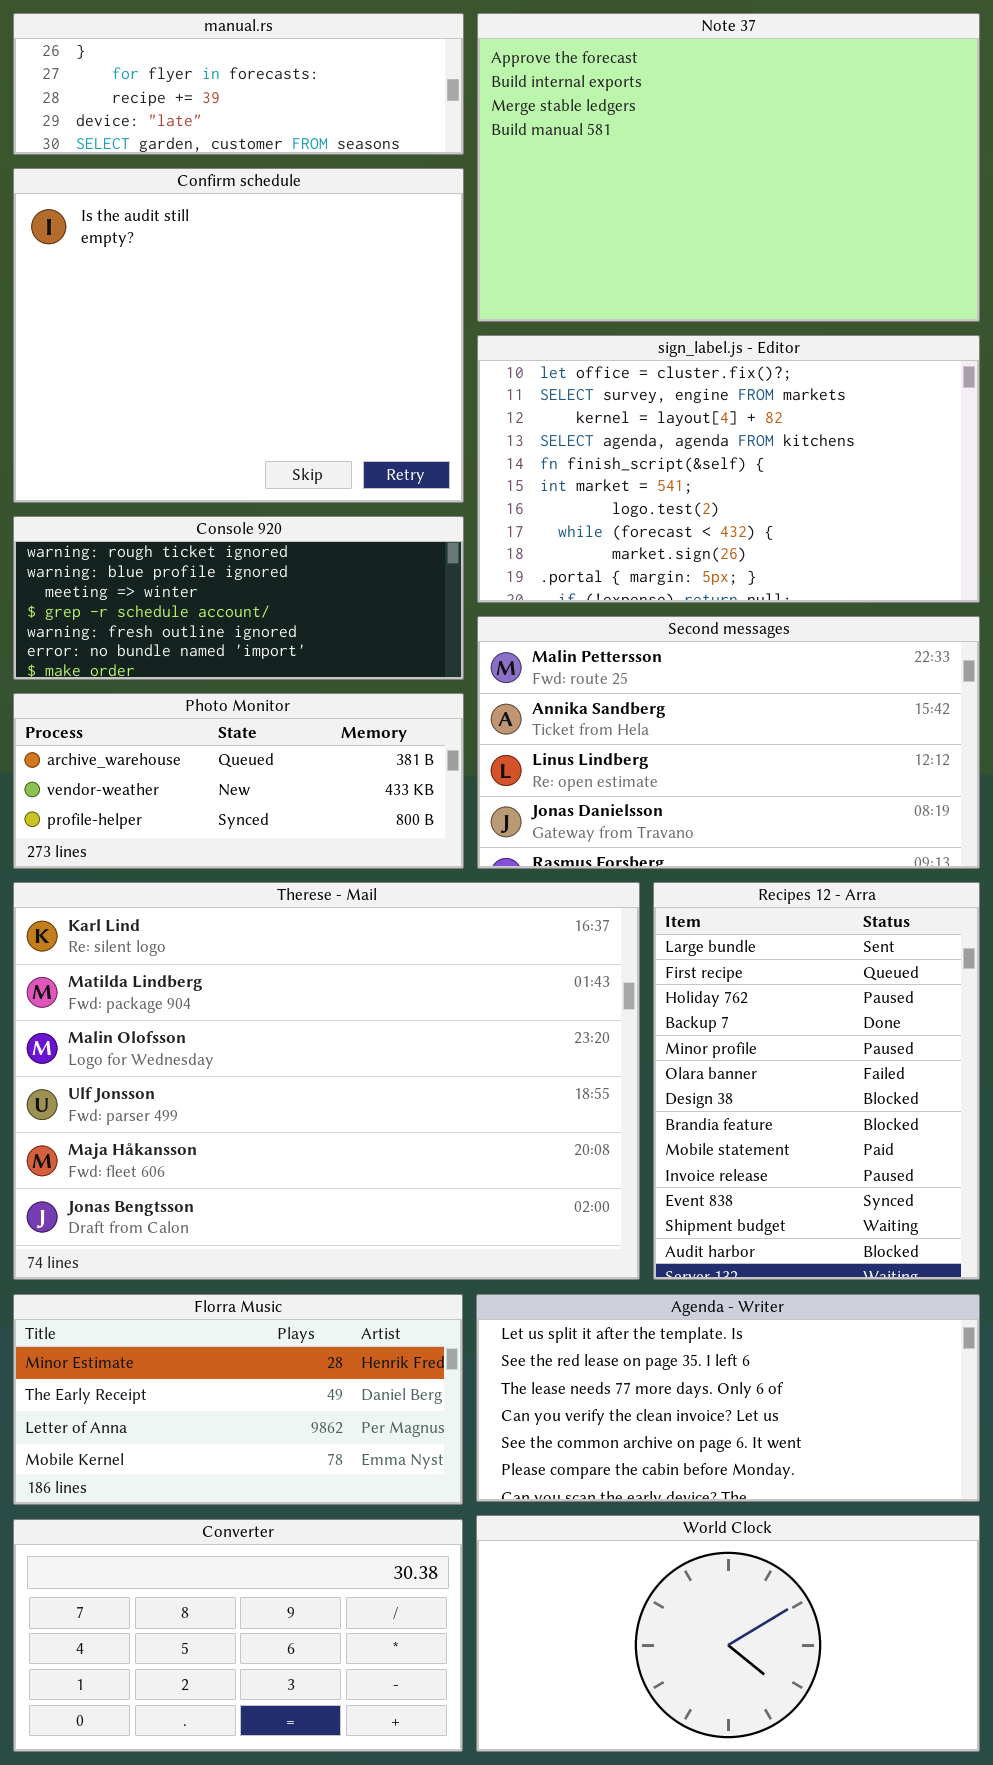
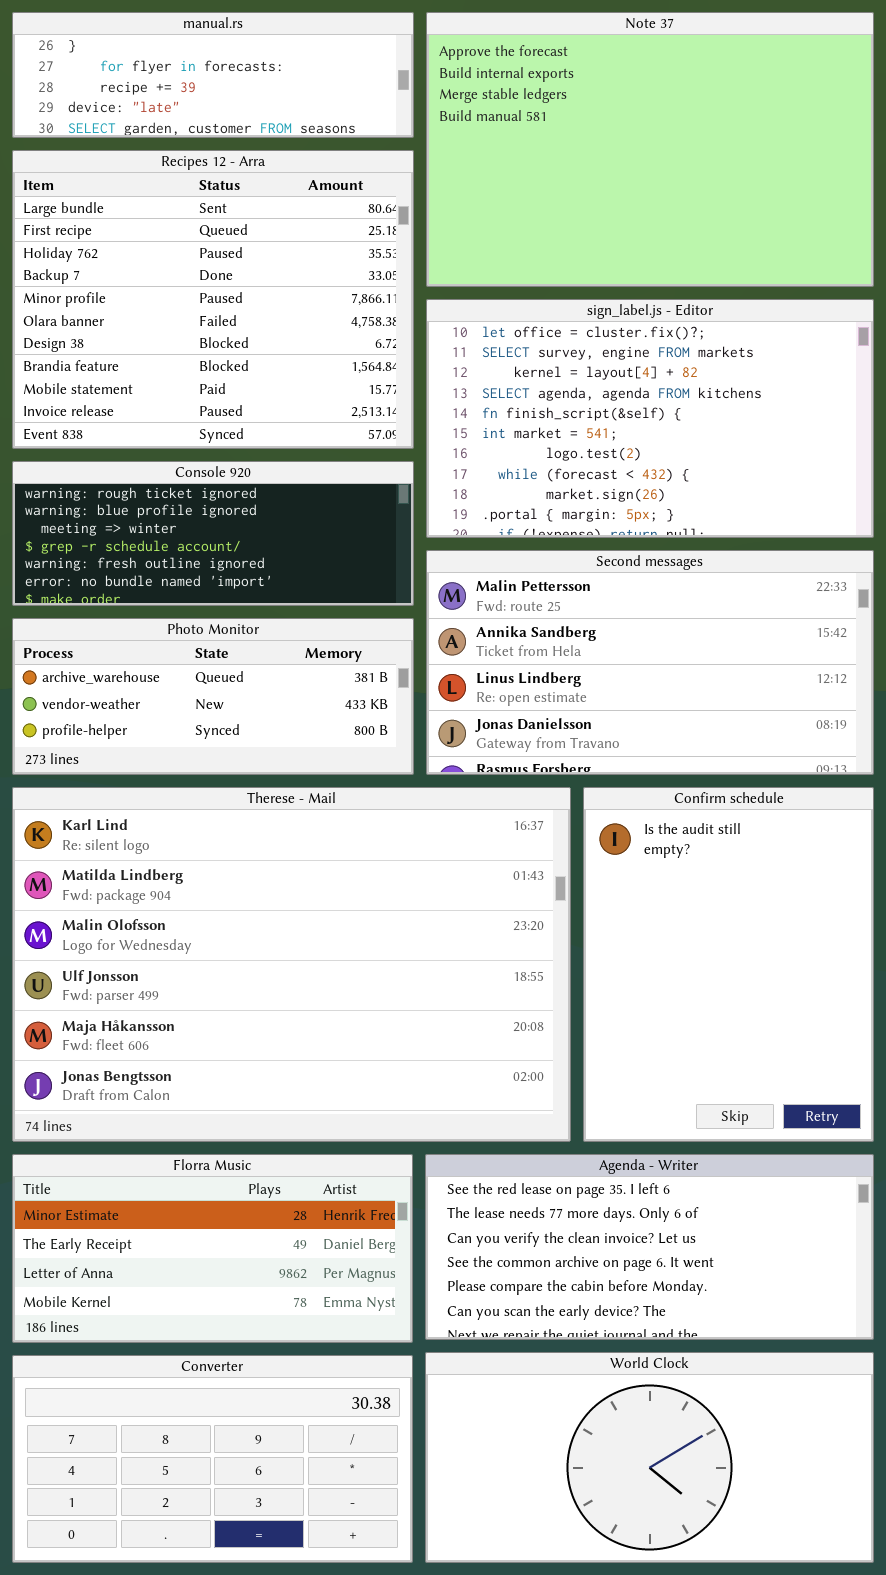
Confirm schedule: [13,168,464,503] -> [583,787,874,1142], moved, resized
Recipes 12 - Arra: [653,882,980,1280] -> [12,150,414,449], moved, resized
Agenda - Writer: [476,1294,980,1502] -> [425,1154,874,1340], scrolled down 1 row

